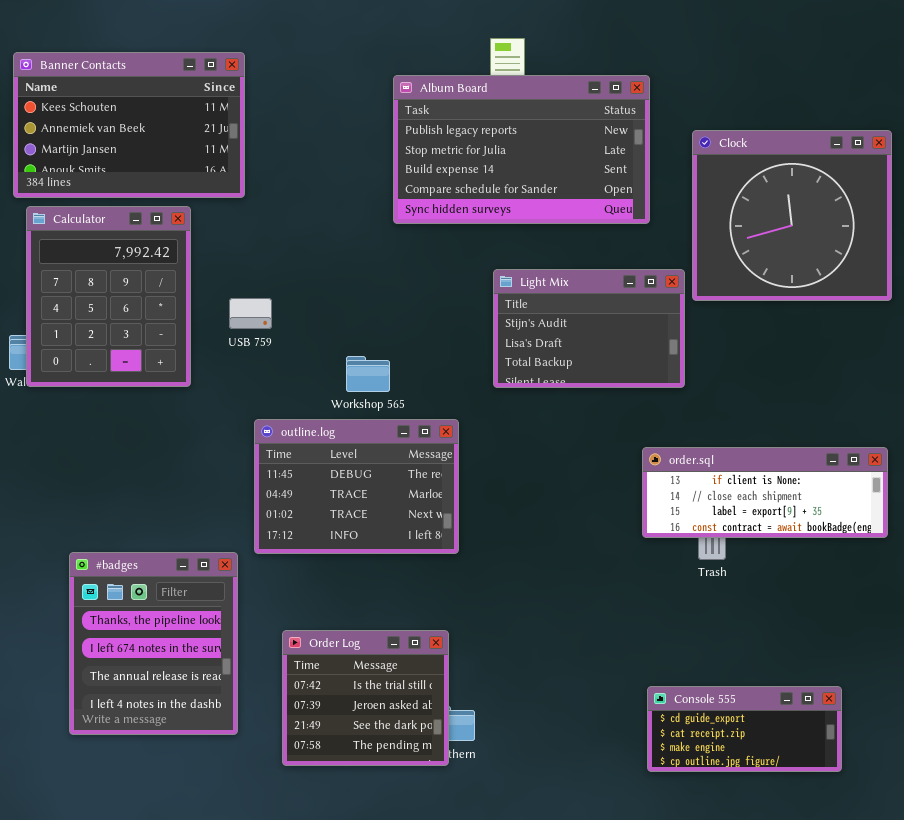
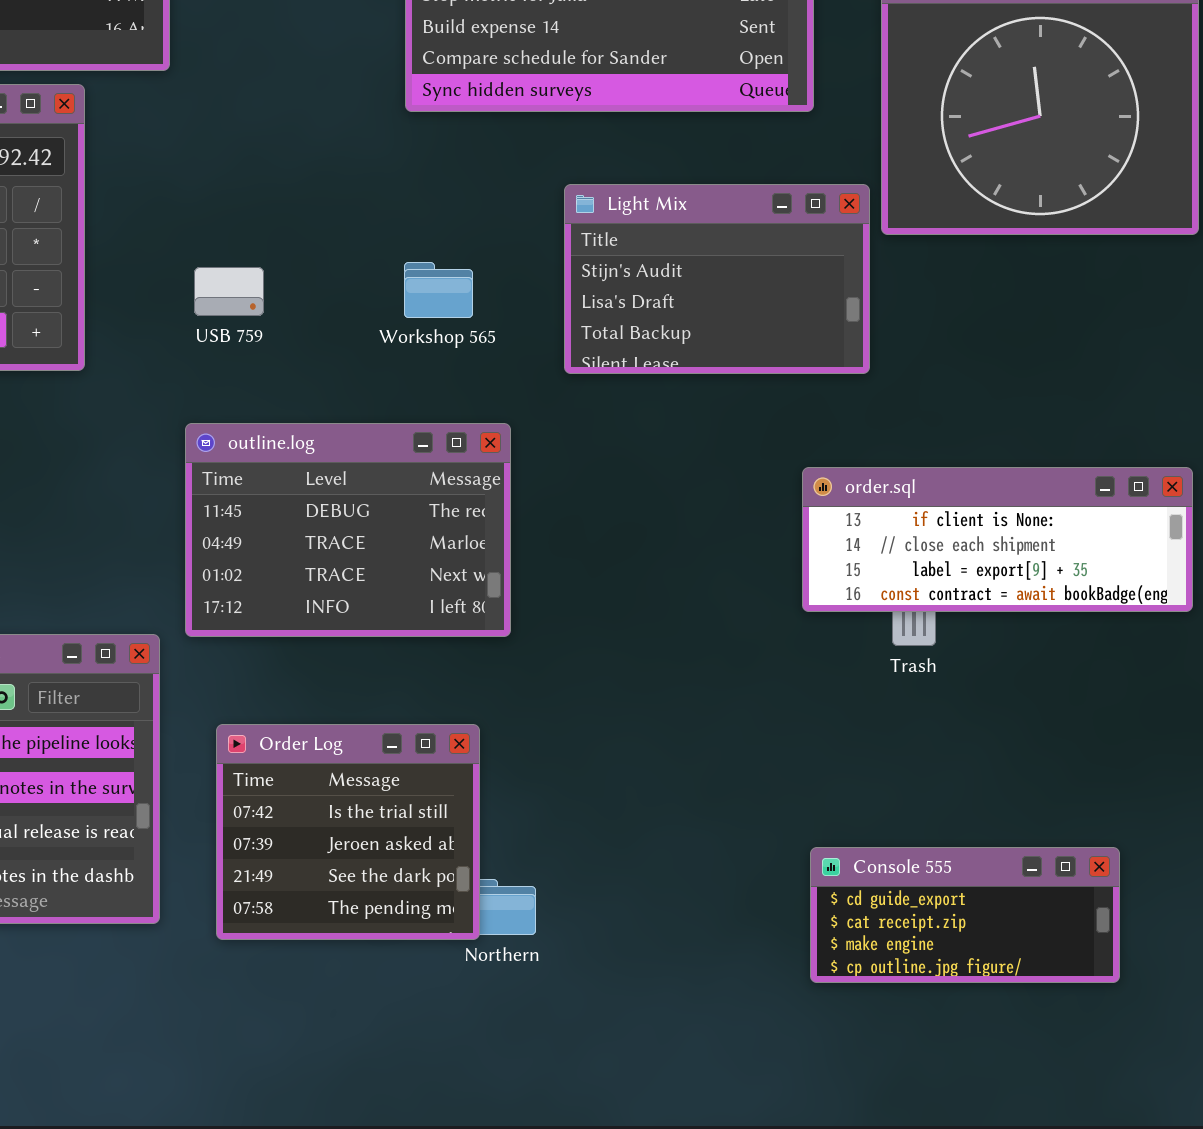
USB 759: [229,298,272,329] -> [194,267,264,316], moved
Workshop 565: [346,356,390,392] -> [404,262,473,318], moved
Order Log: [282,630,449,766] -> [216,724,480,940], moved

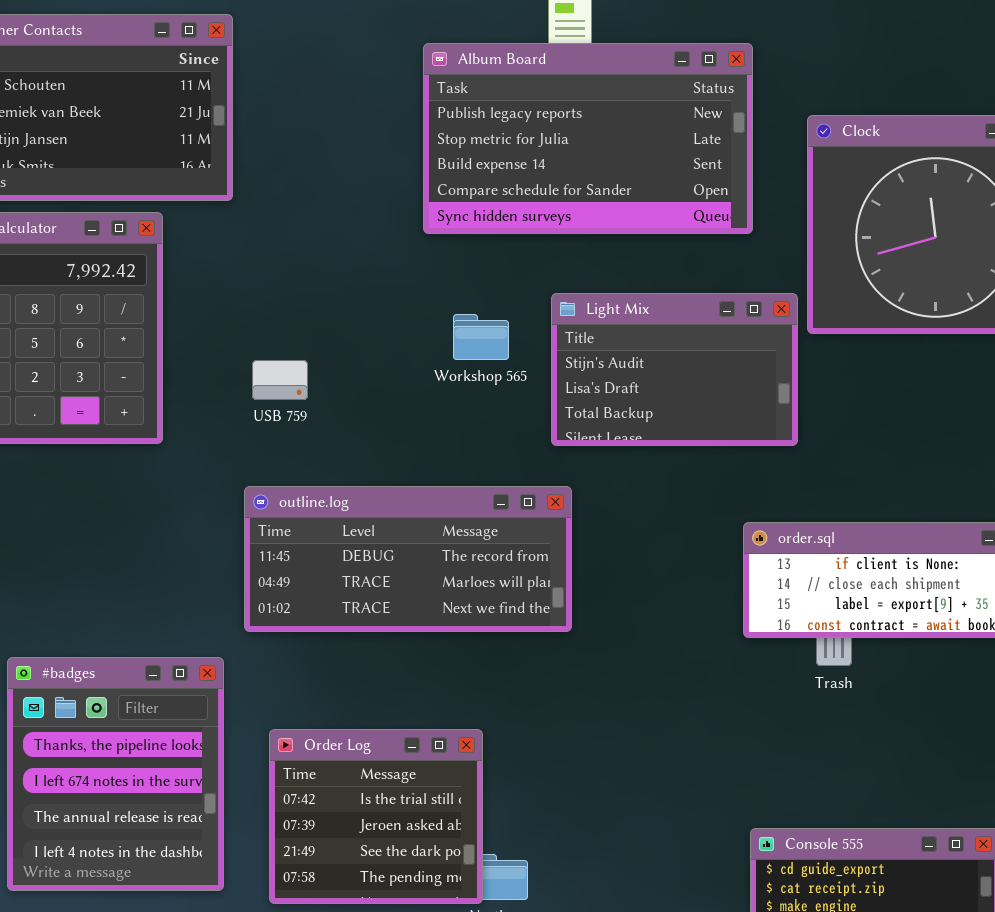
Workshop 565: [404,262,473,318] -> [453,314,509,360], moved
outline.log: [185,423,511,637] -> [244,486,572,632], resized

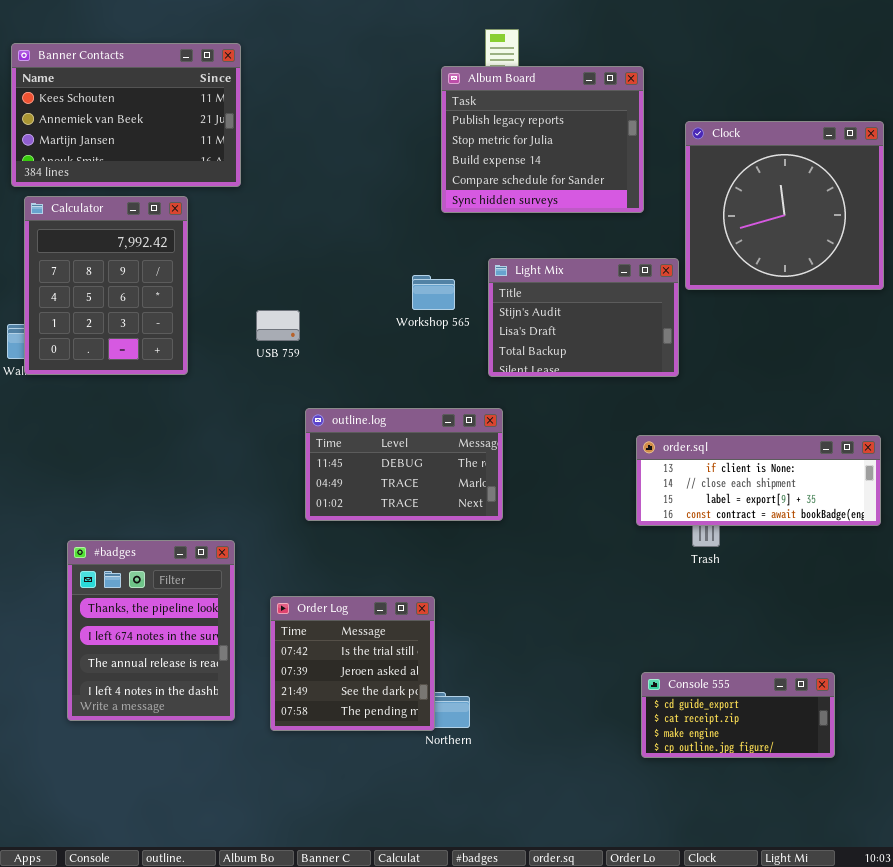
Album Board: [423,43,753,234] -> [441,66,644,213], resized
outline.log: [244,486,572,632] -> [305,408,503,521], resized

